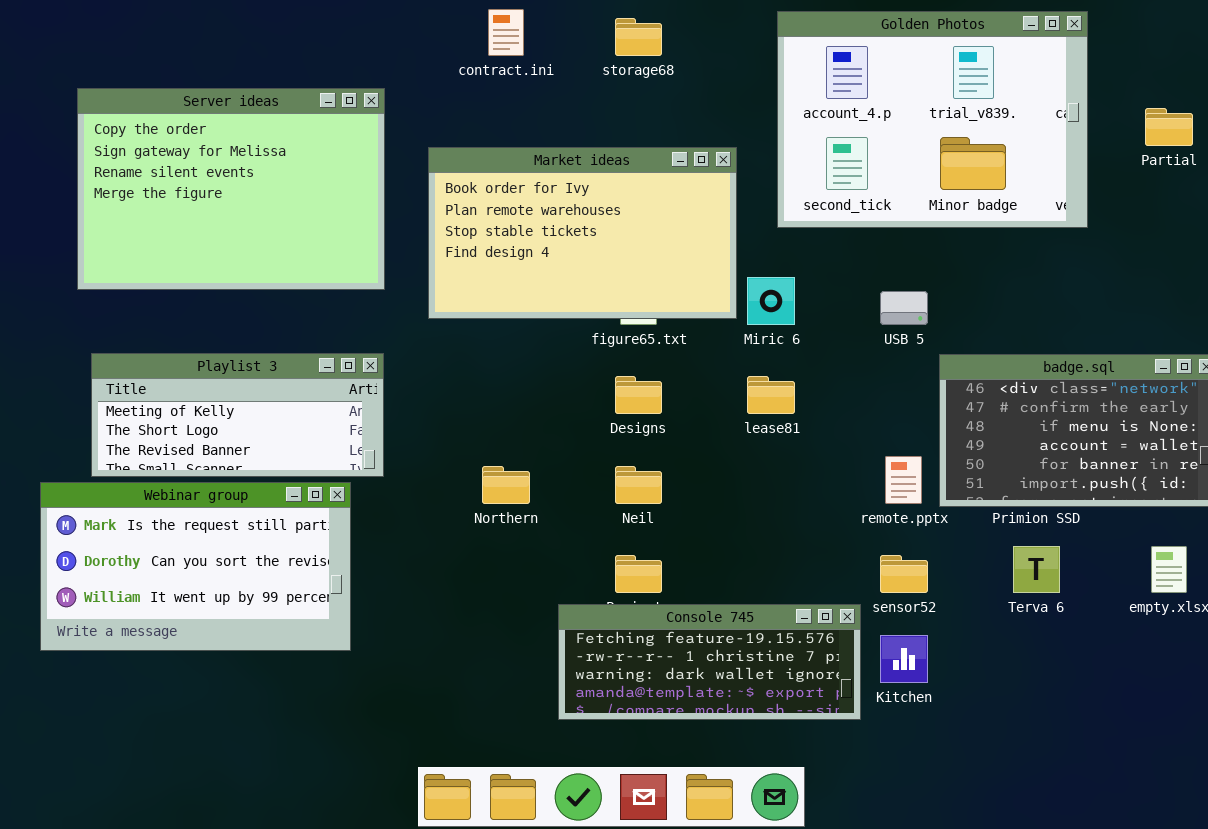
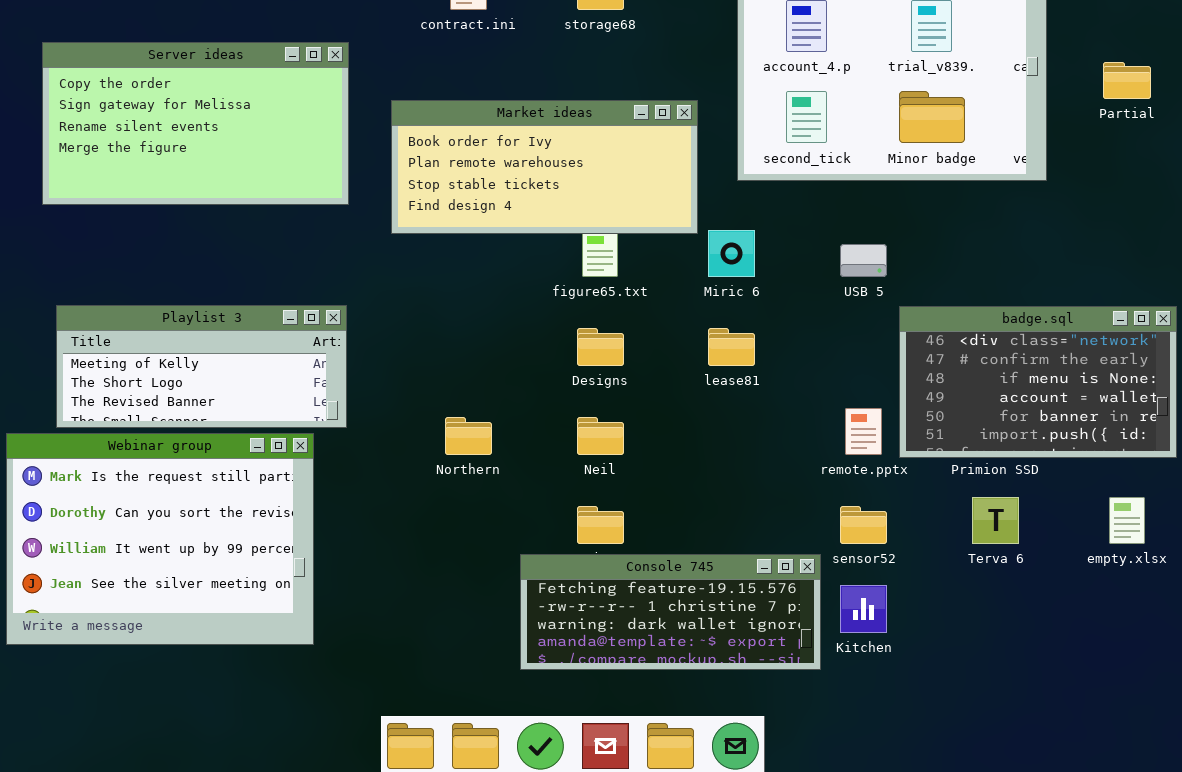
Server ideas: [77,88,385,290] -> [42,42,349,205], resized
Market ideas: [428,147,737,319] -> [391,100,698,234], resized
Webinar group: [40,482,351,651] -> [6,433,314,645], resized

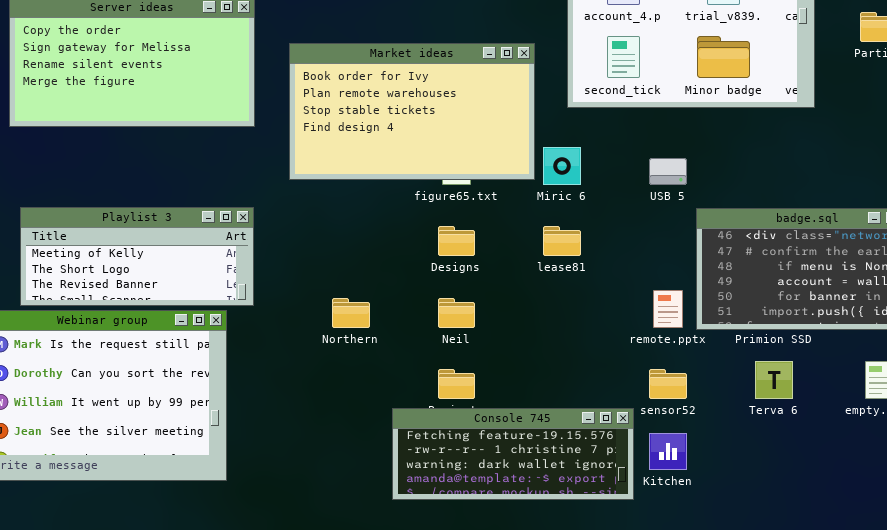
Market ideas: [391,100,698,234] -> [289,43,535,180], resized

